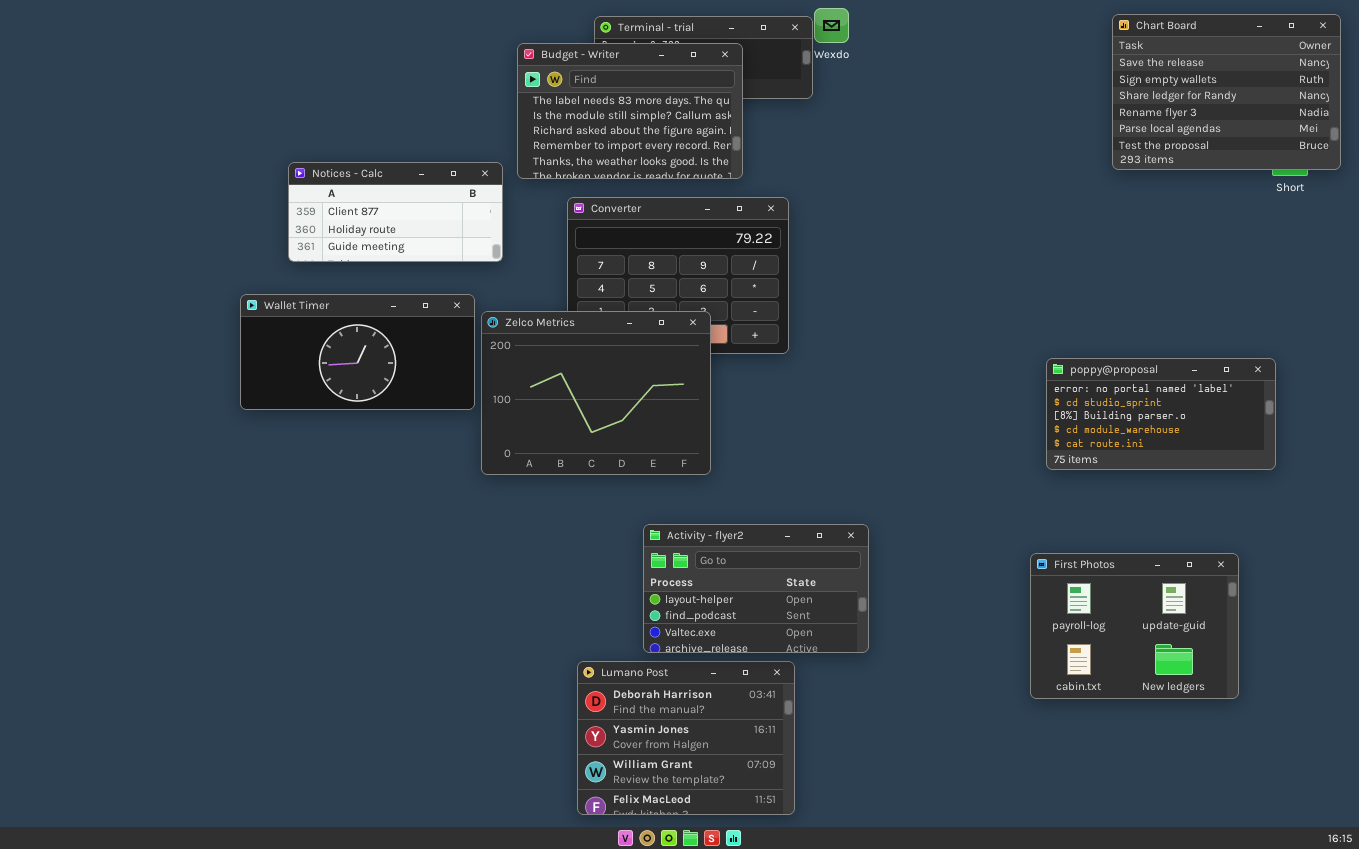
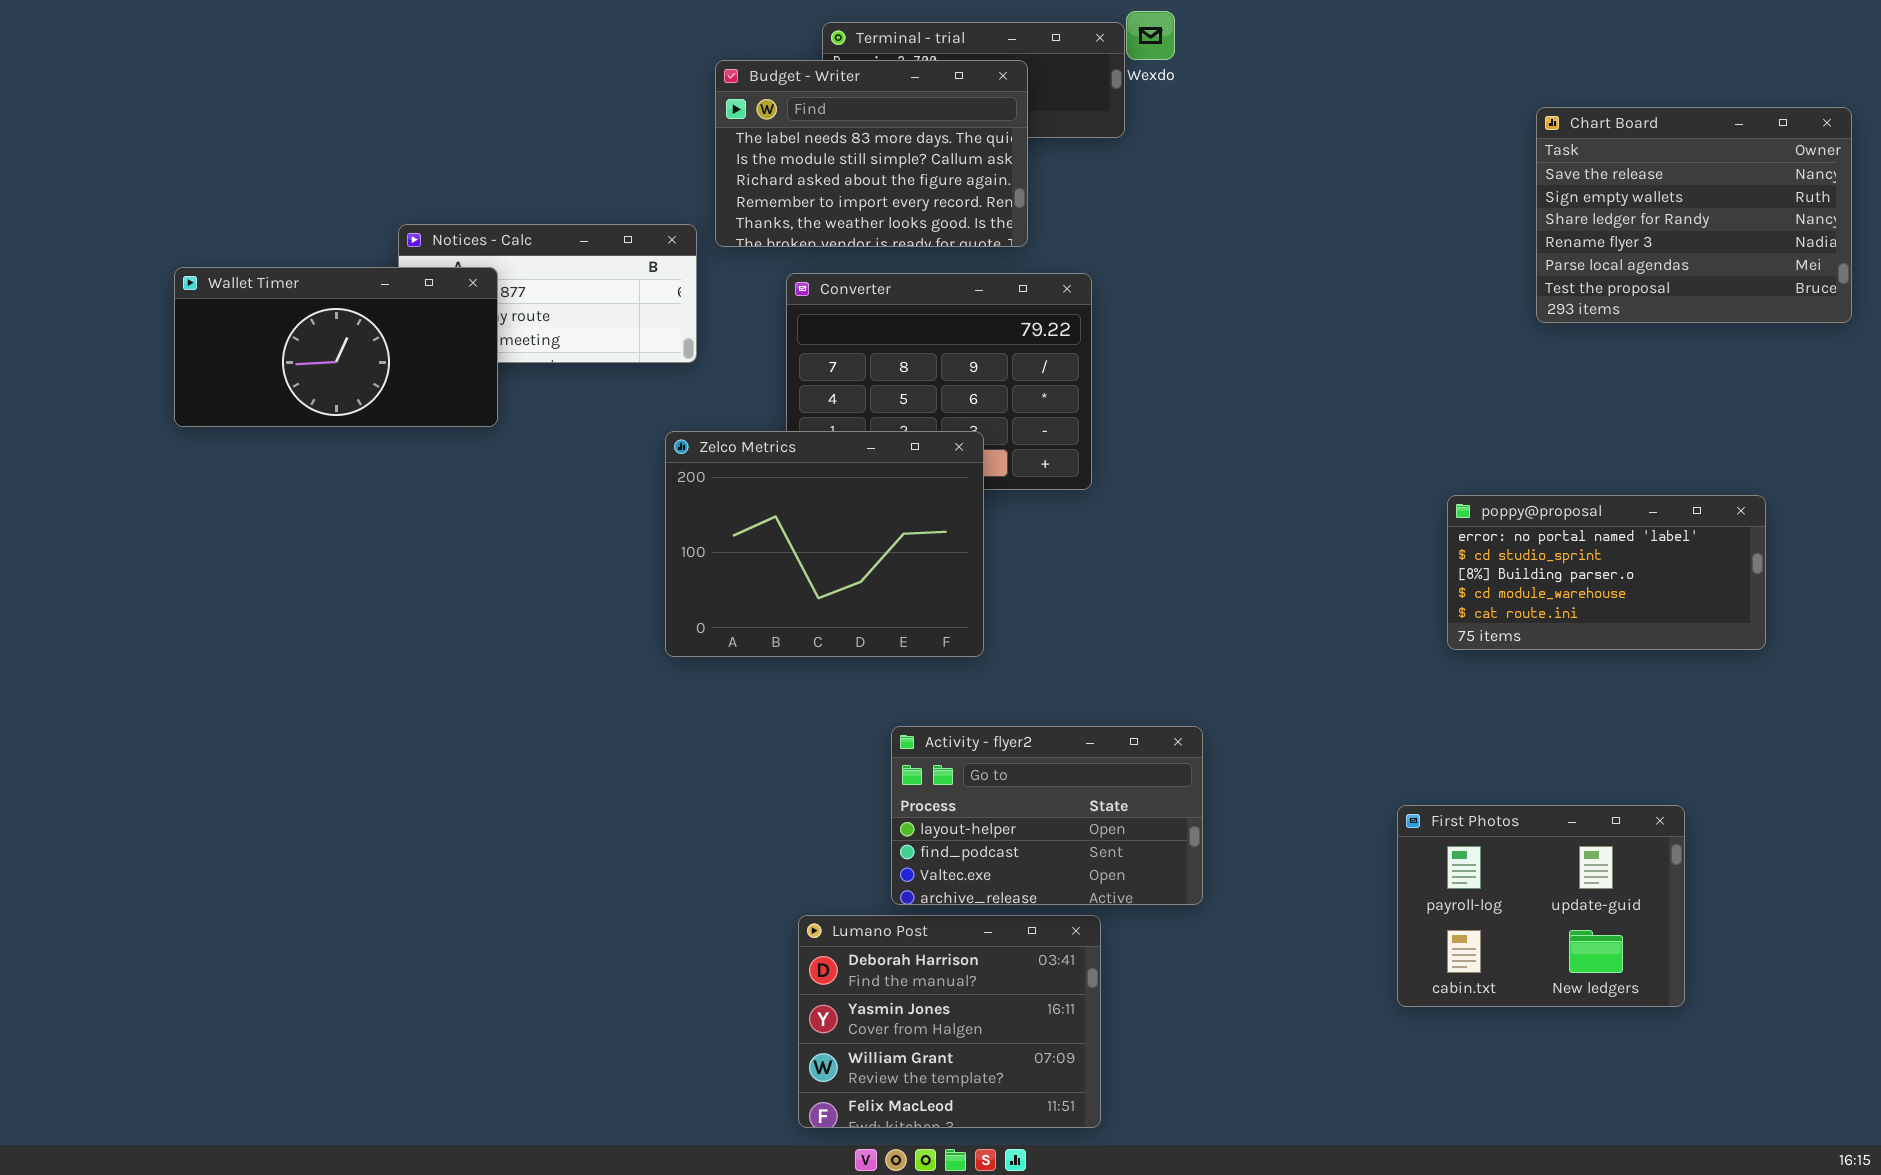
Chart Board: [1112,14,1341,170] -> [1536,107,1852,323], moved
Wallet Timer: [240,294,475,410] -> [174,267,498,427], moved
First Photos: [1030,553,1239,699] -> [1397,805,1685,1007], moved

